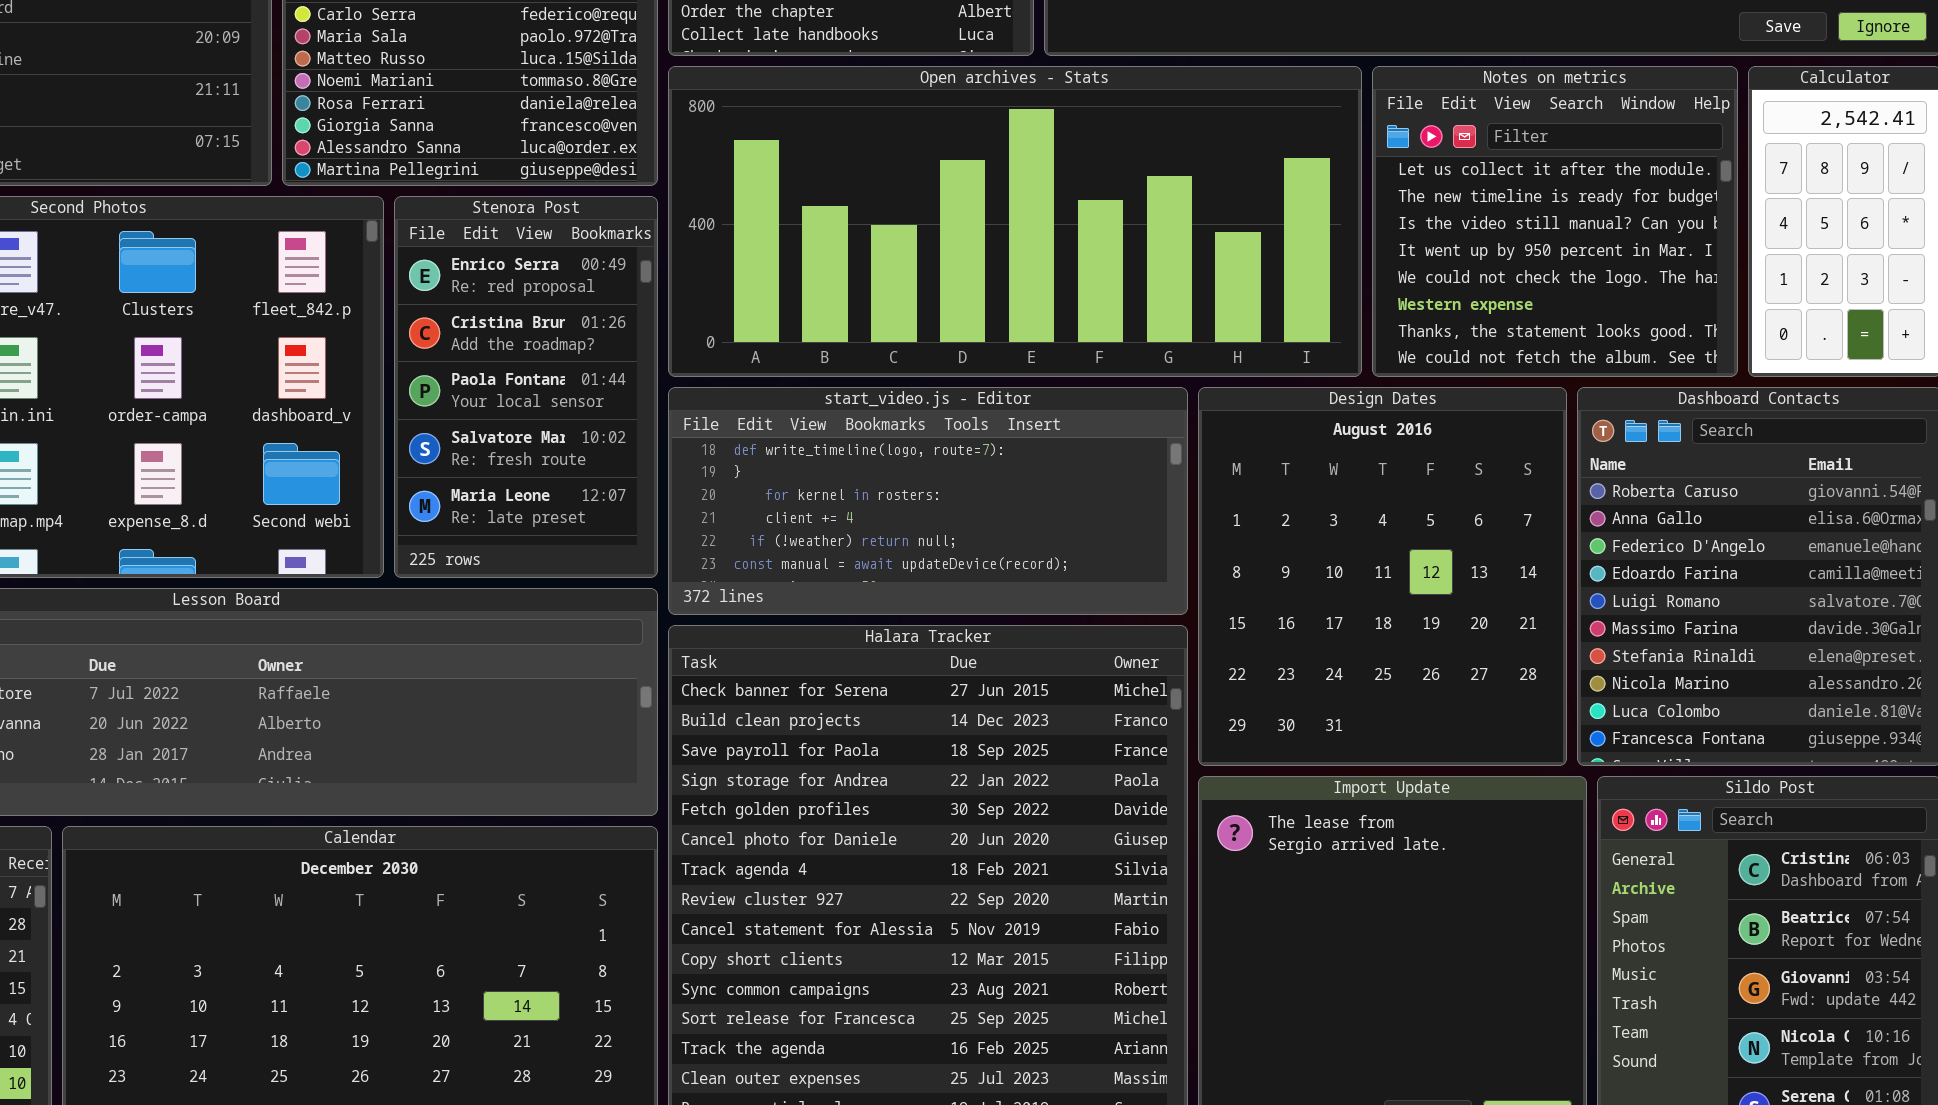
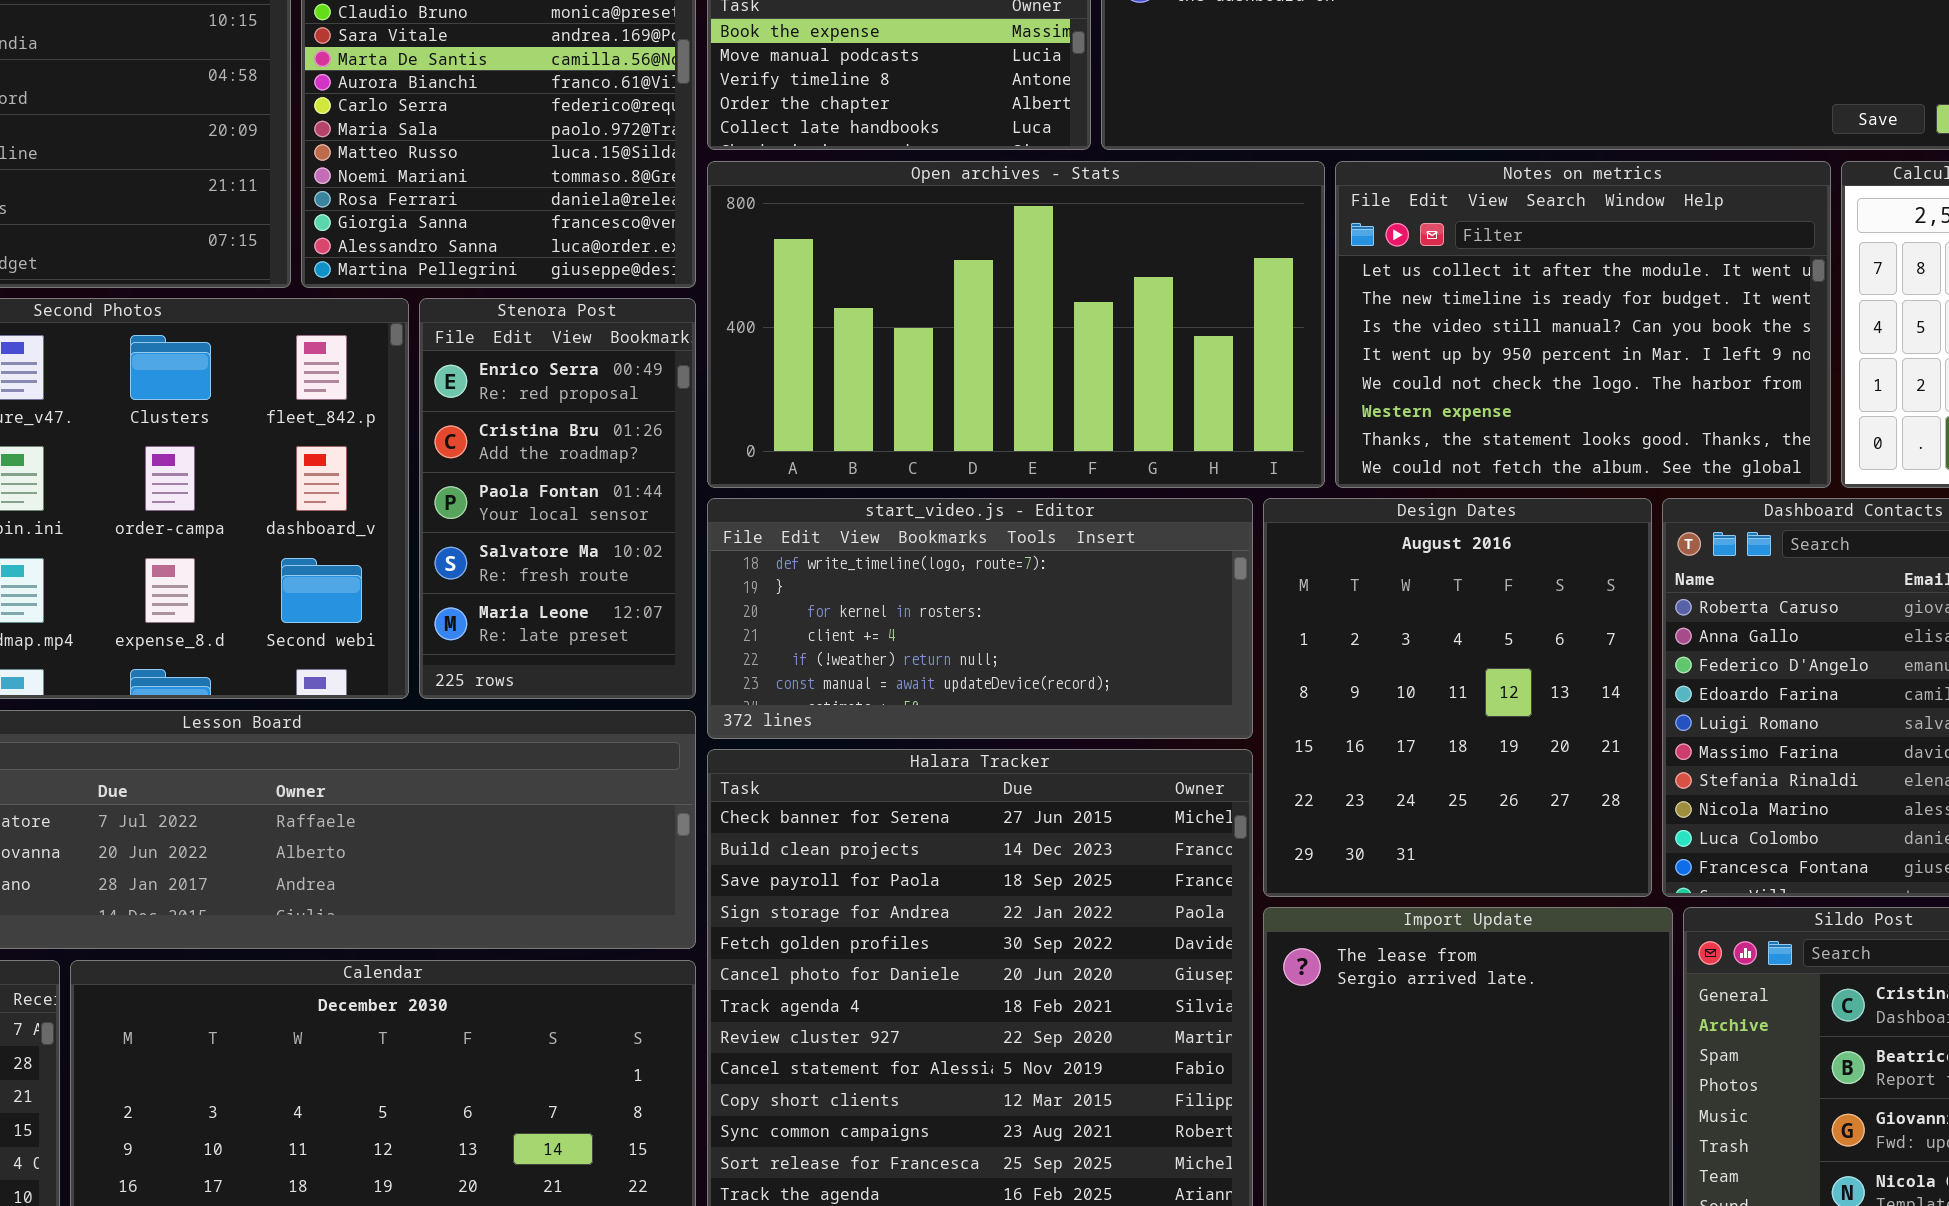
Open archives - Stats: [668,66,1362,377] -> [707,161,1325,488], resized
Notes on metrics: [1372,66,1738,377] -> [1335,161,1831,488], resized

